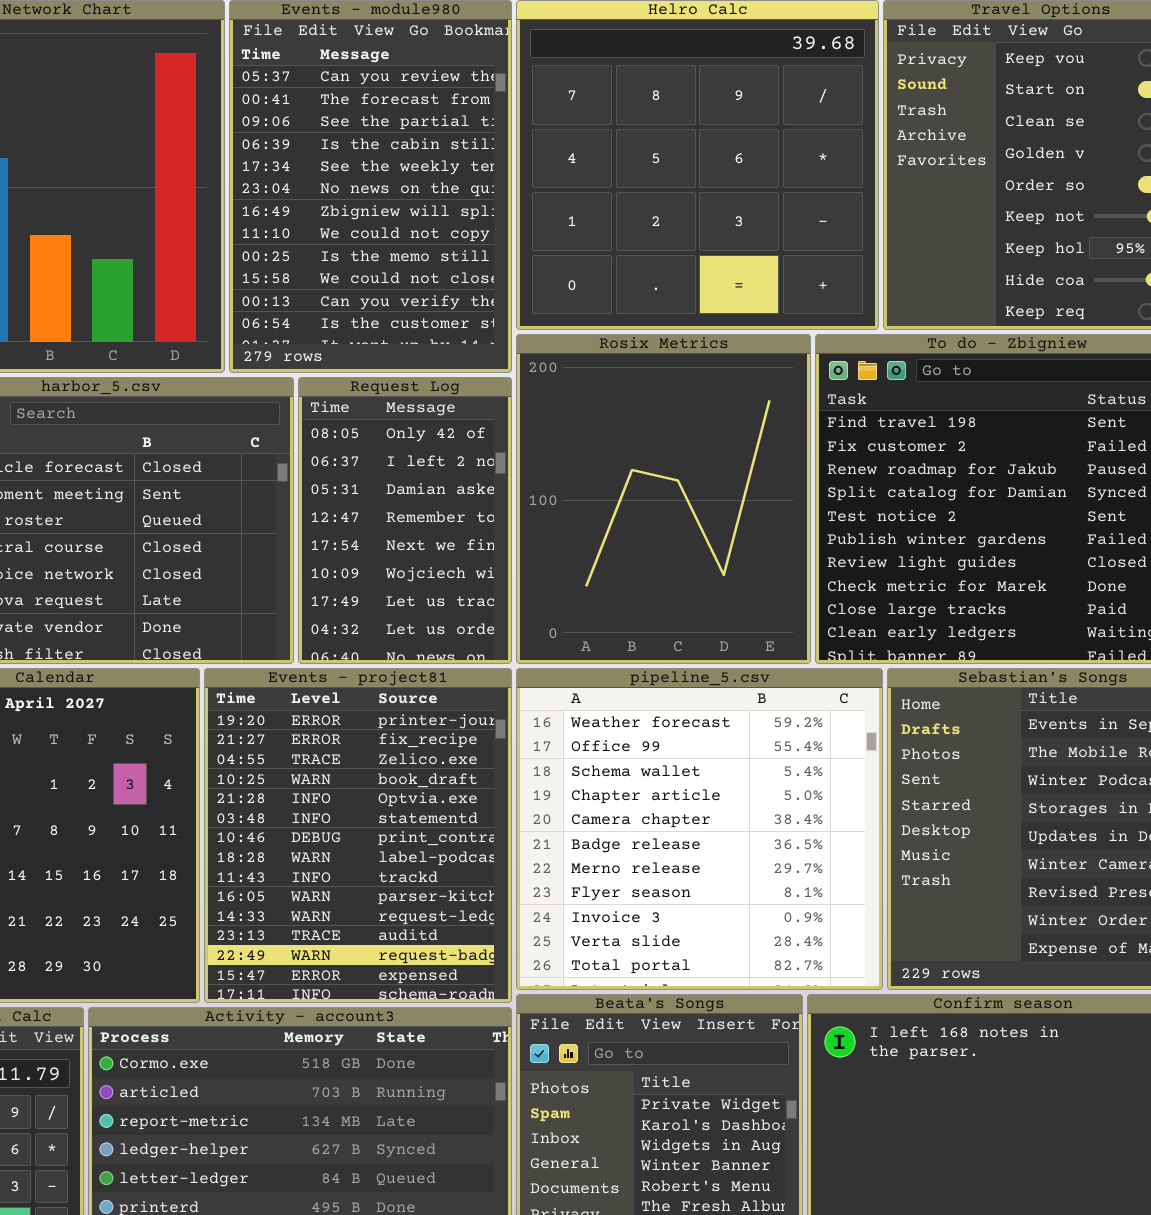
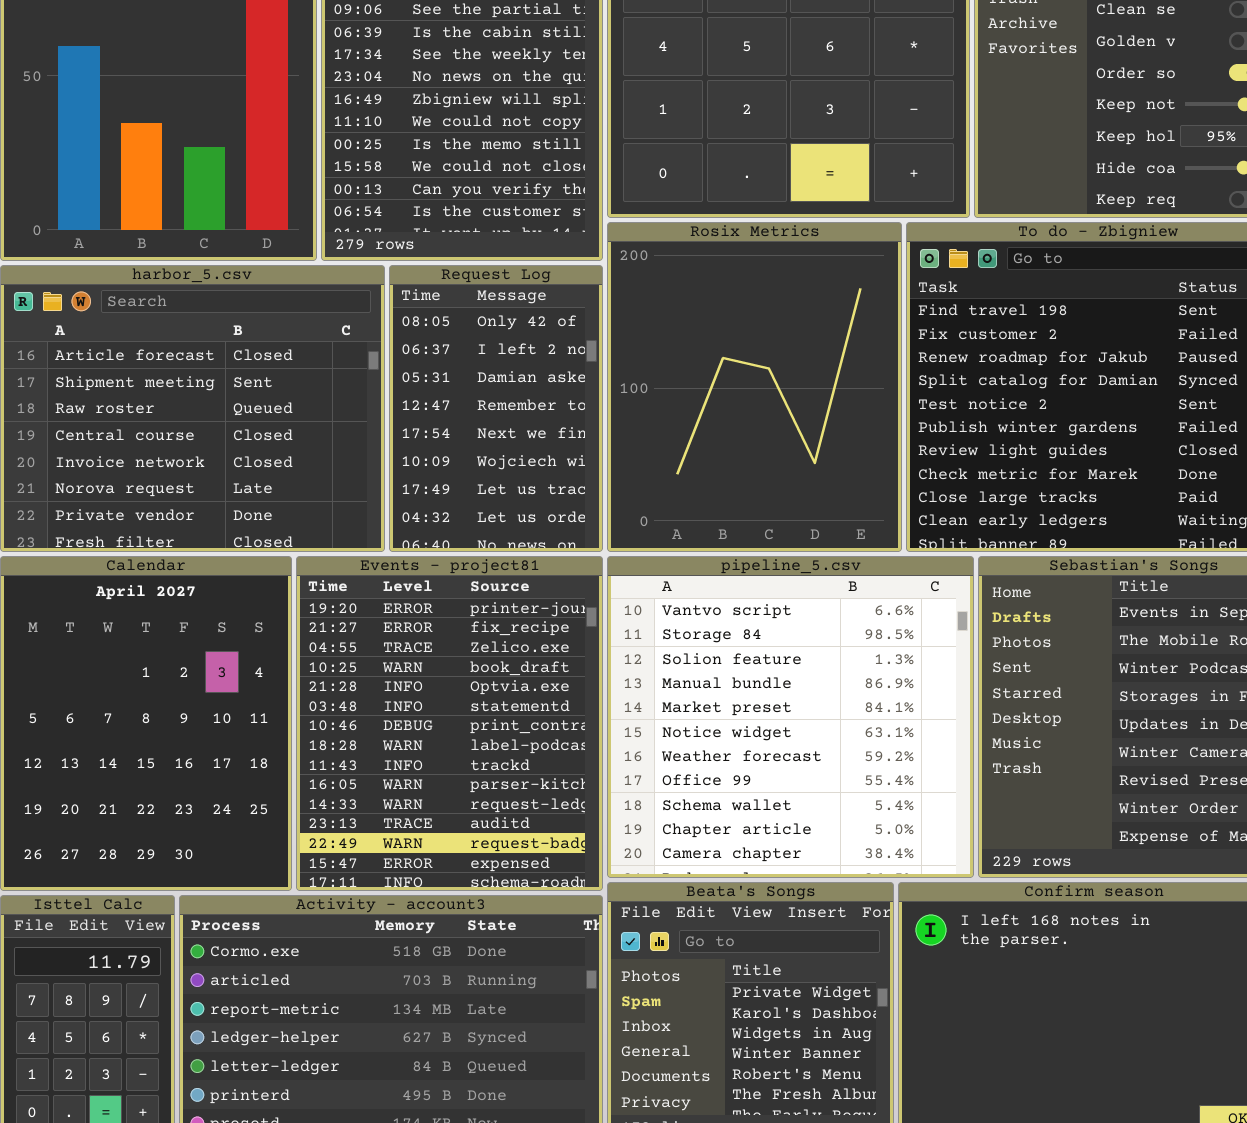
pipeline_5.csv: [516,668,883,990] -> [607,556,974,878], scrolled up 6 rows

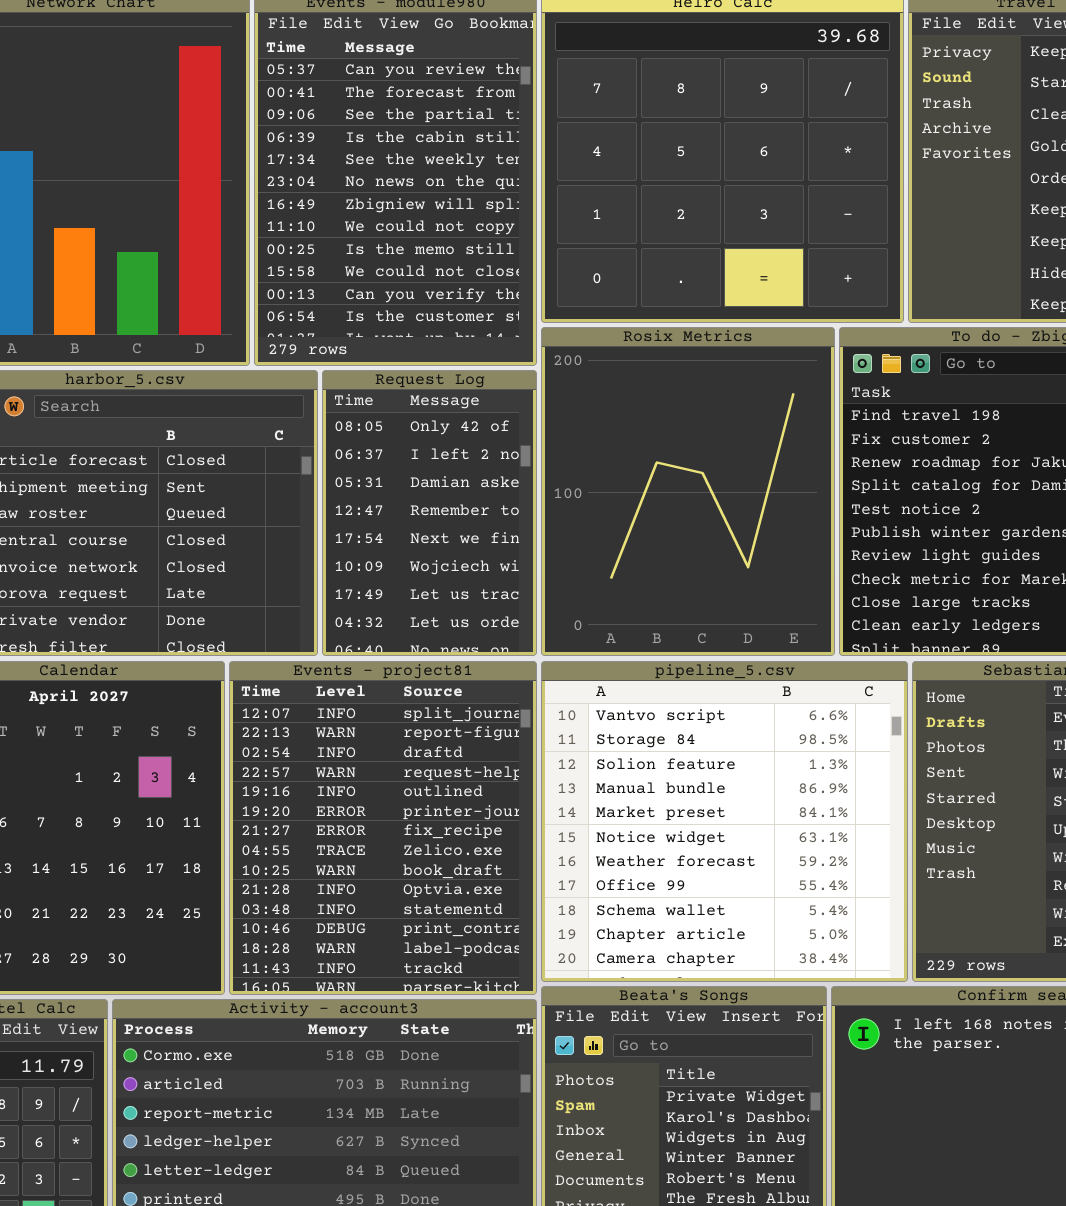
Events - project81: [296,556,603,891] -> [229,661,537,995], scrolled up 5 rows

